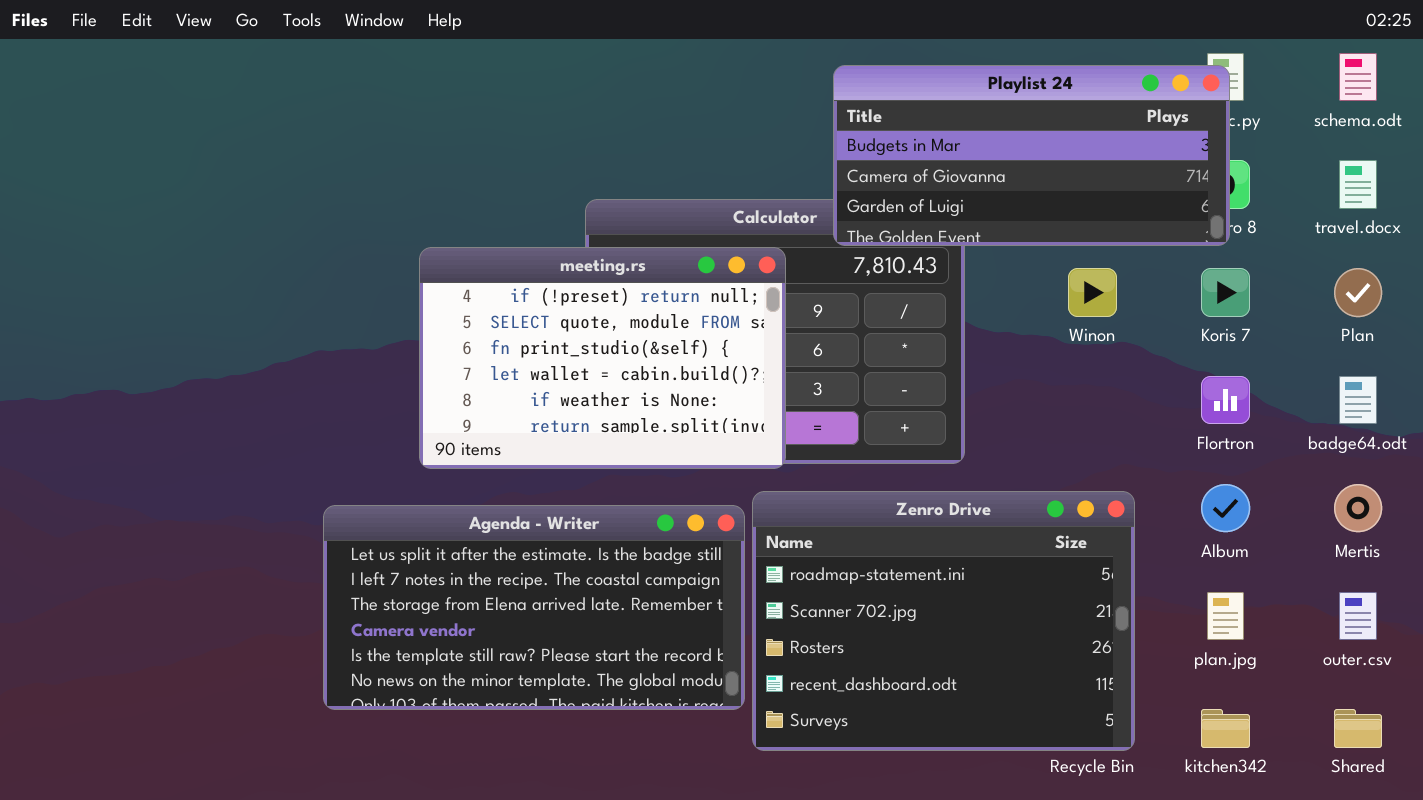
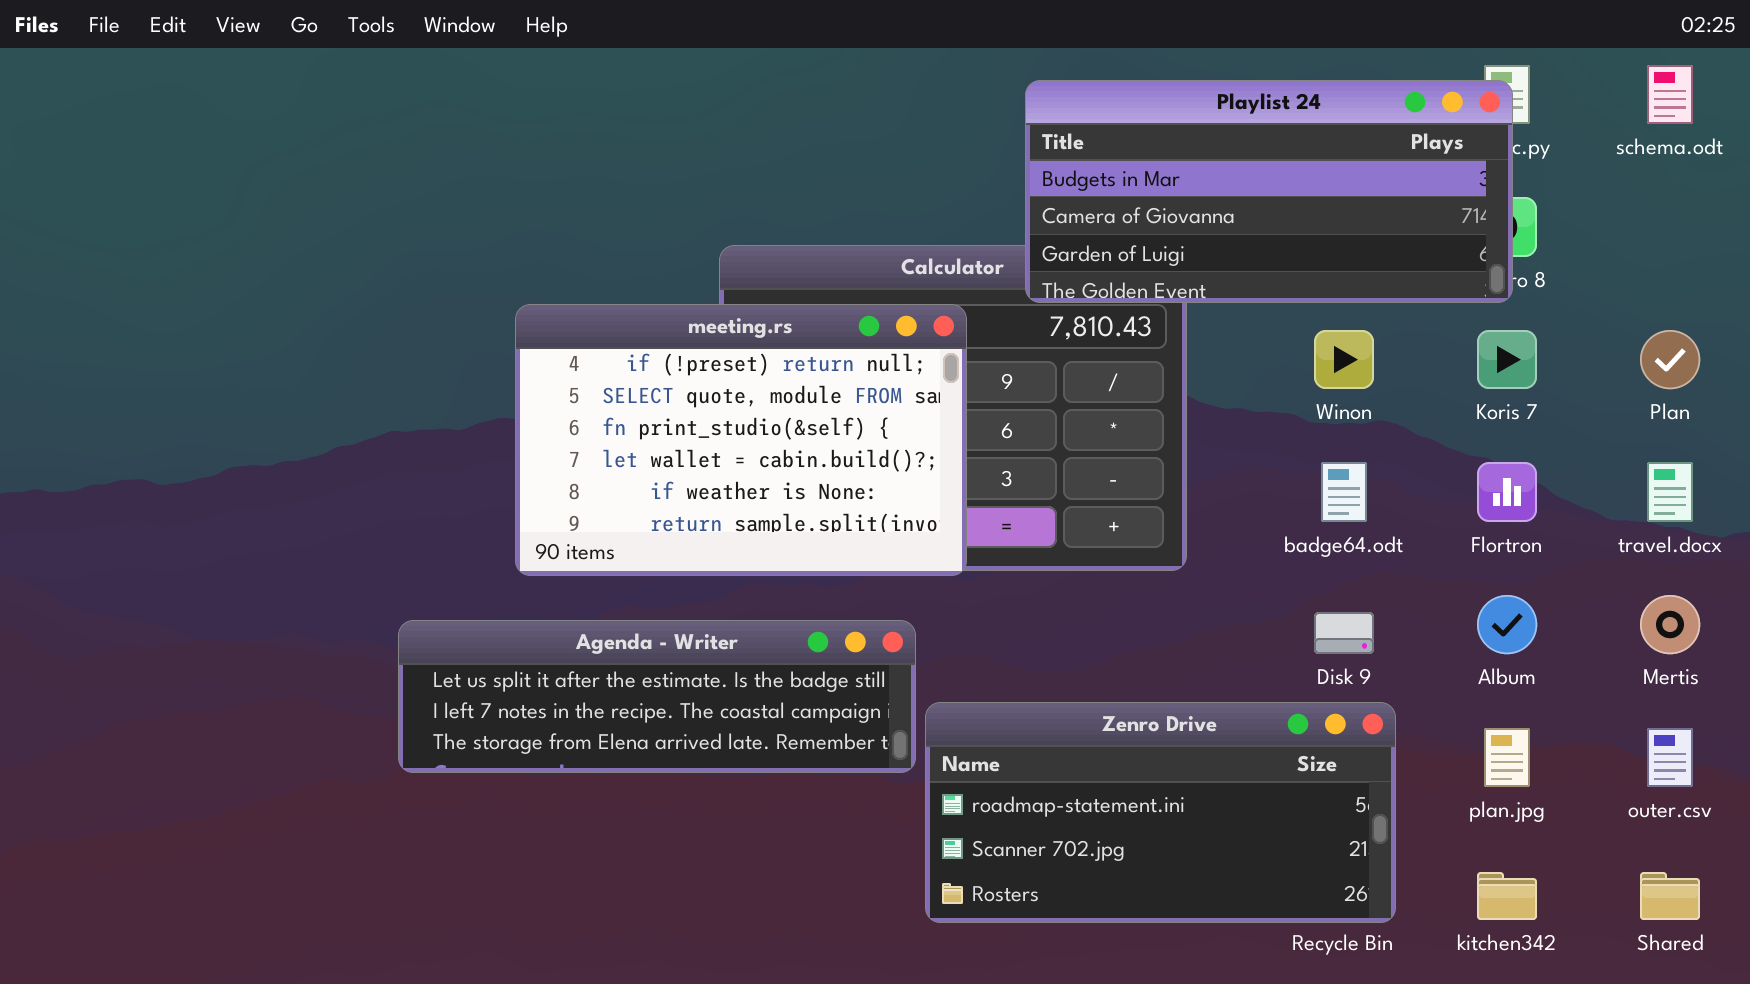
travel.docx: [1339,160,1377,209] -> [1647,462,1693,522], moved
badge64.odt: [1339,376,1377,424] -> [1321,462,1367,522], moved
Zenro Drive: [752,491,1135,751] -> [925,702,1396,923], resized
Agenda - Writer: [323,505,745,710] -> [398,620,916,773], resized

